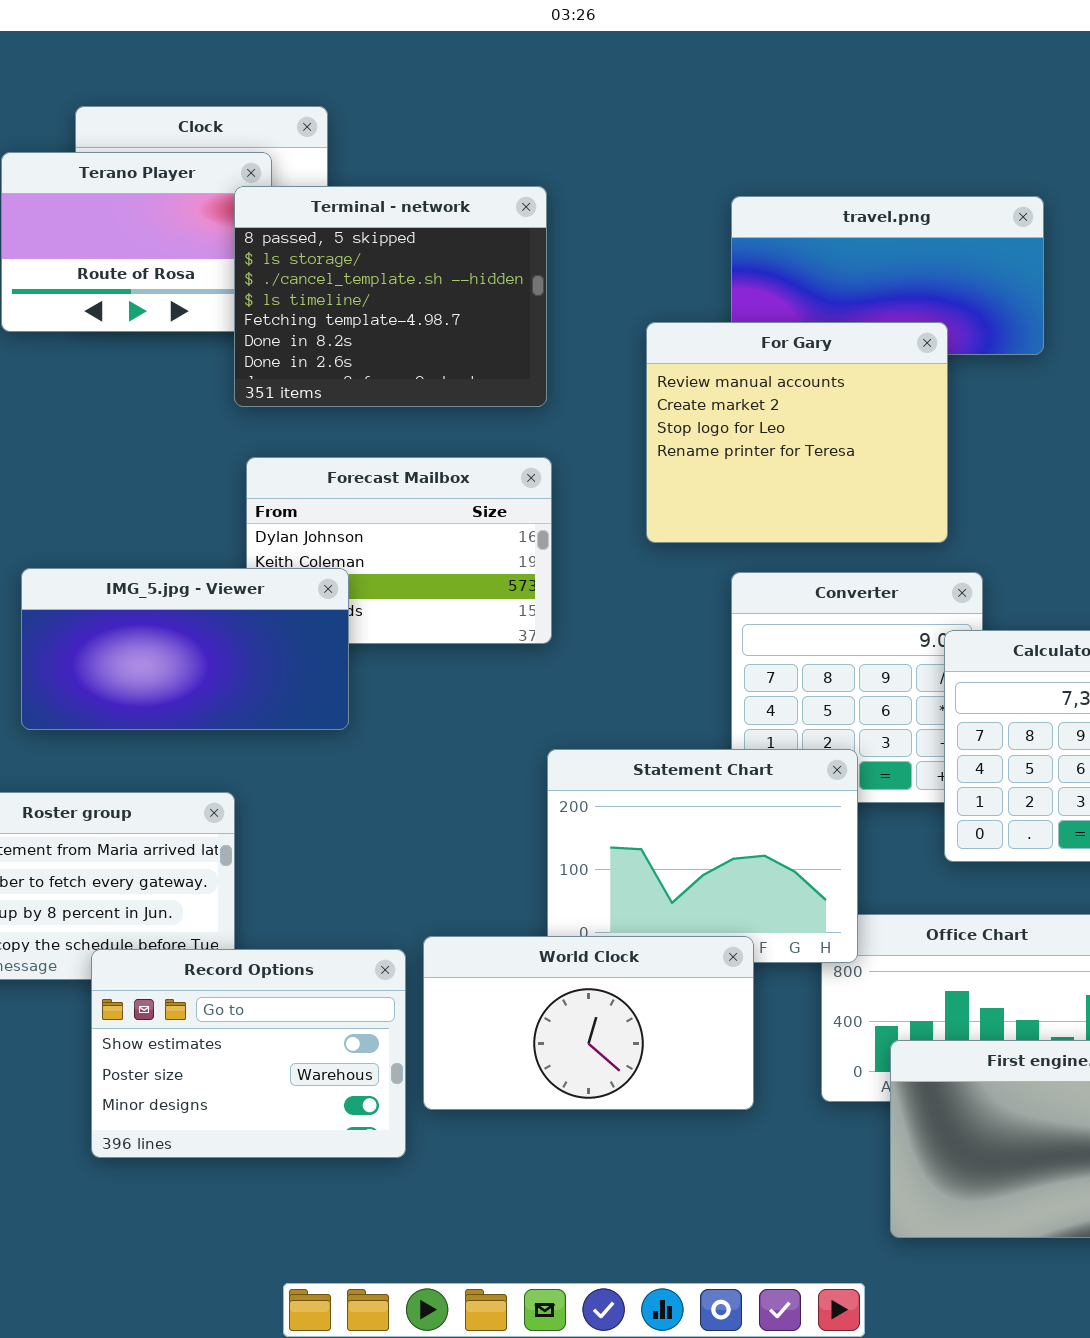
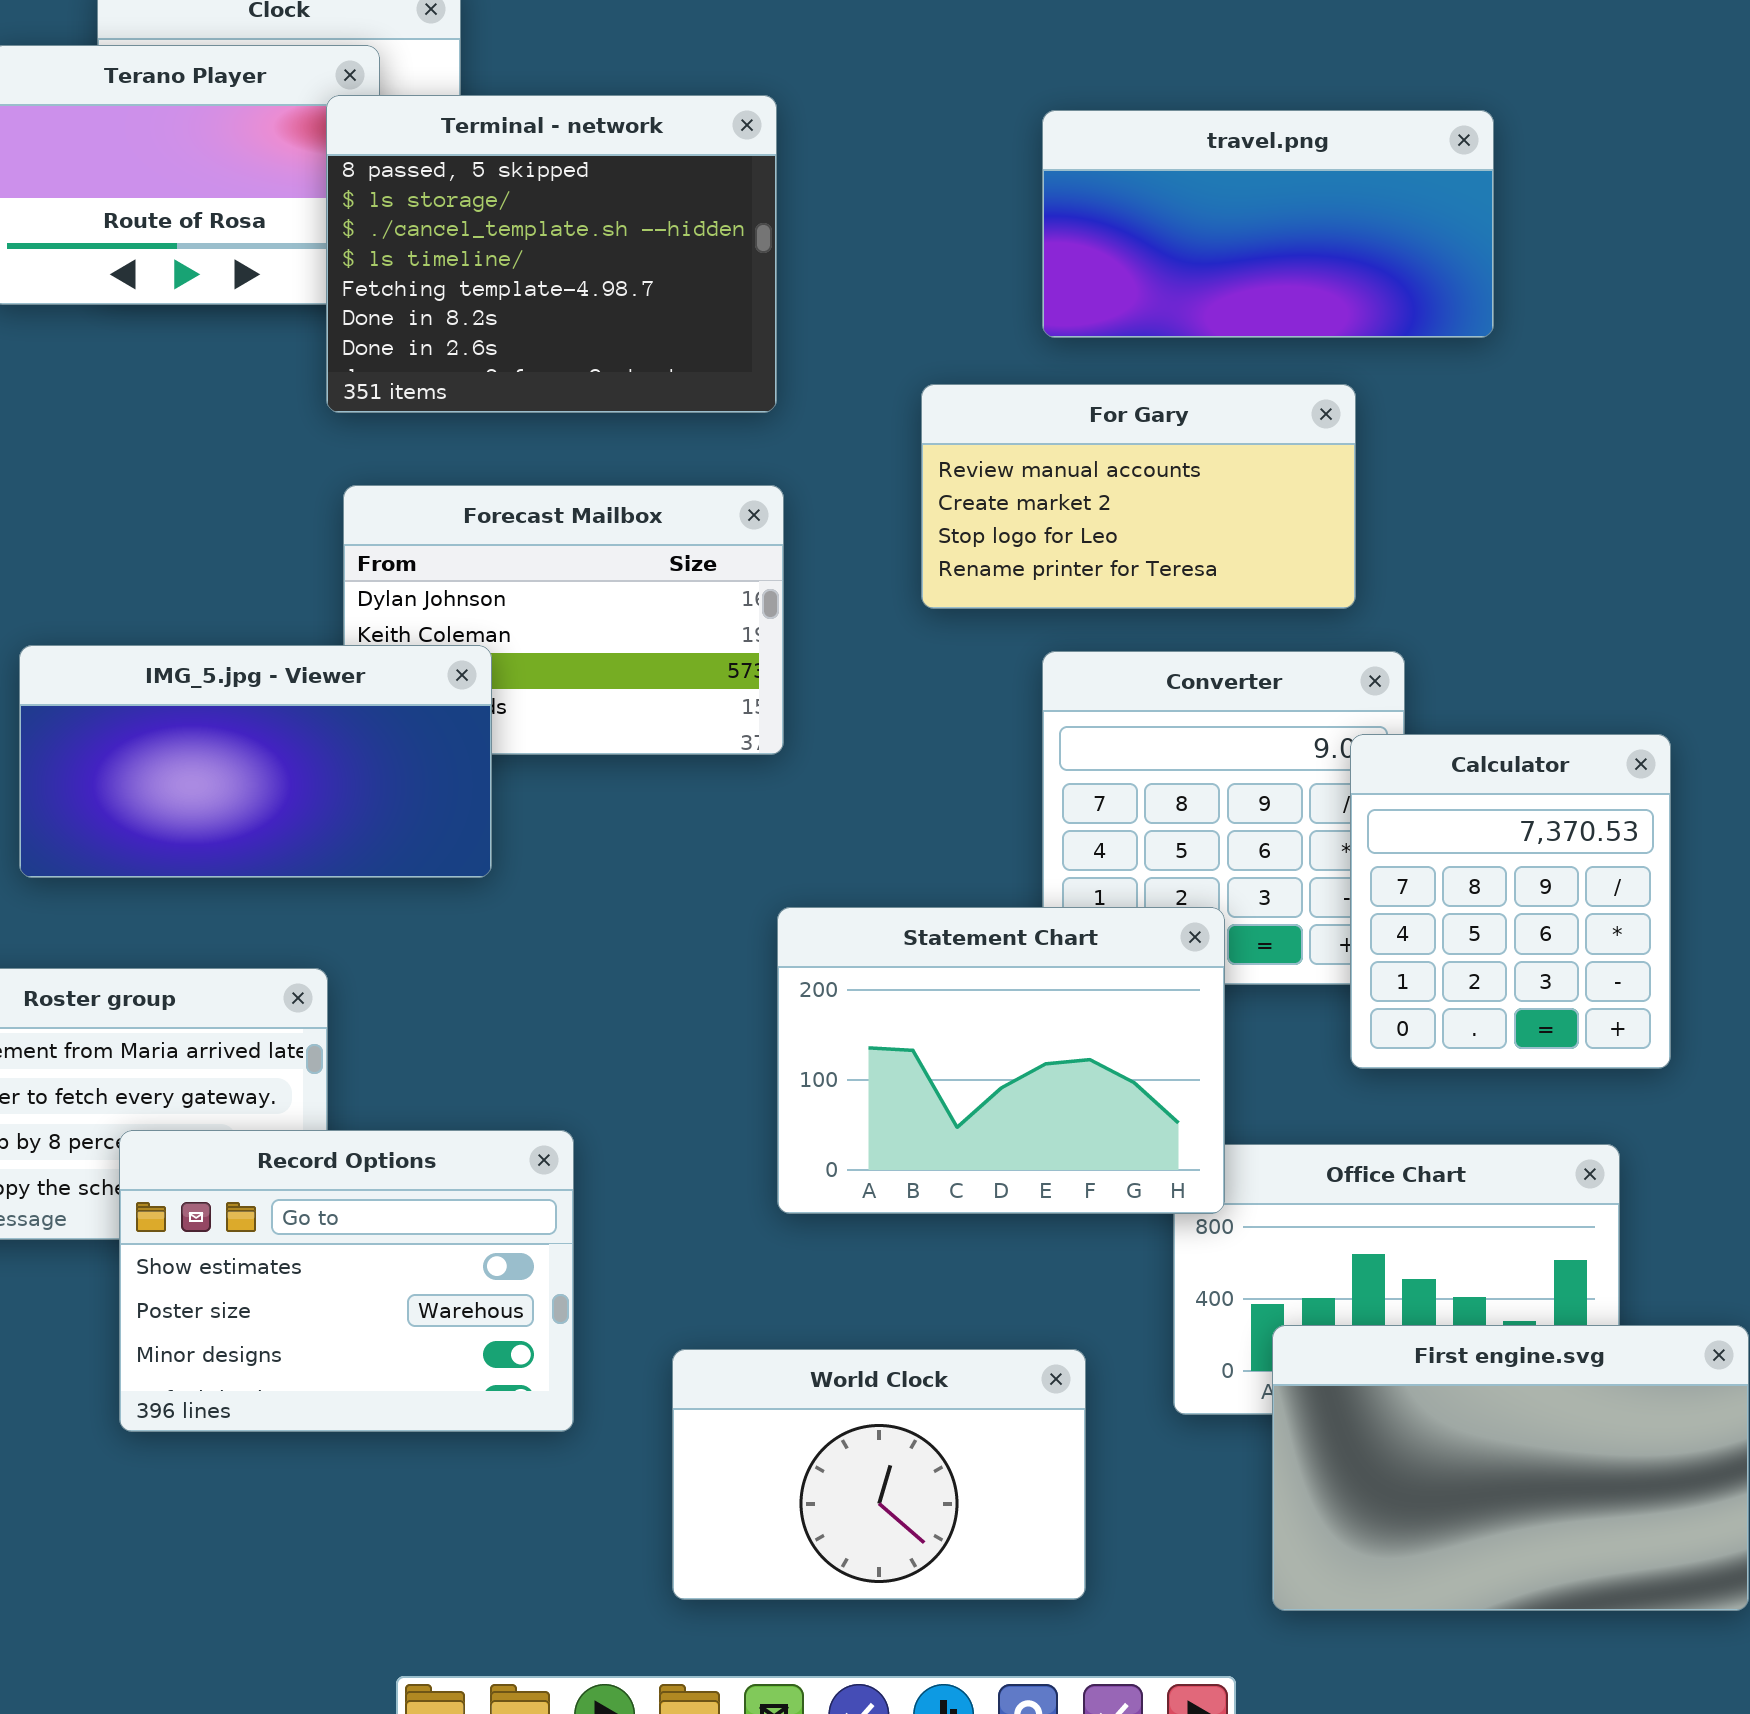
For Gary: [646,322,948,543] -> [921,384,1356,609], resized
World Clock: [423,936,754,1110] -> [672,1349,1086,1600], moved, resized
Record Options: [91,949,406,1158] -> [119,1130,574,1432], moved

